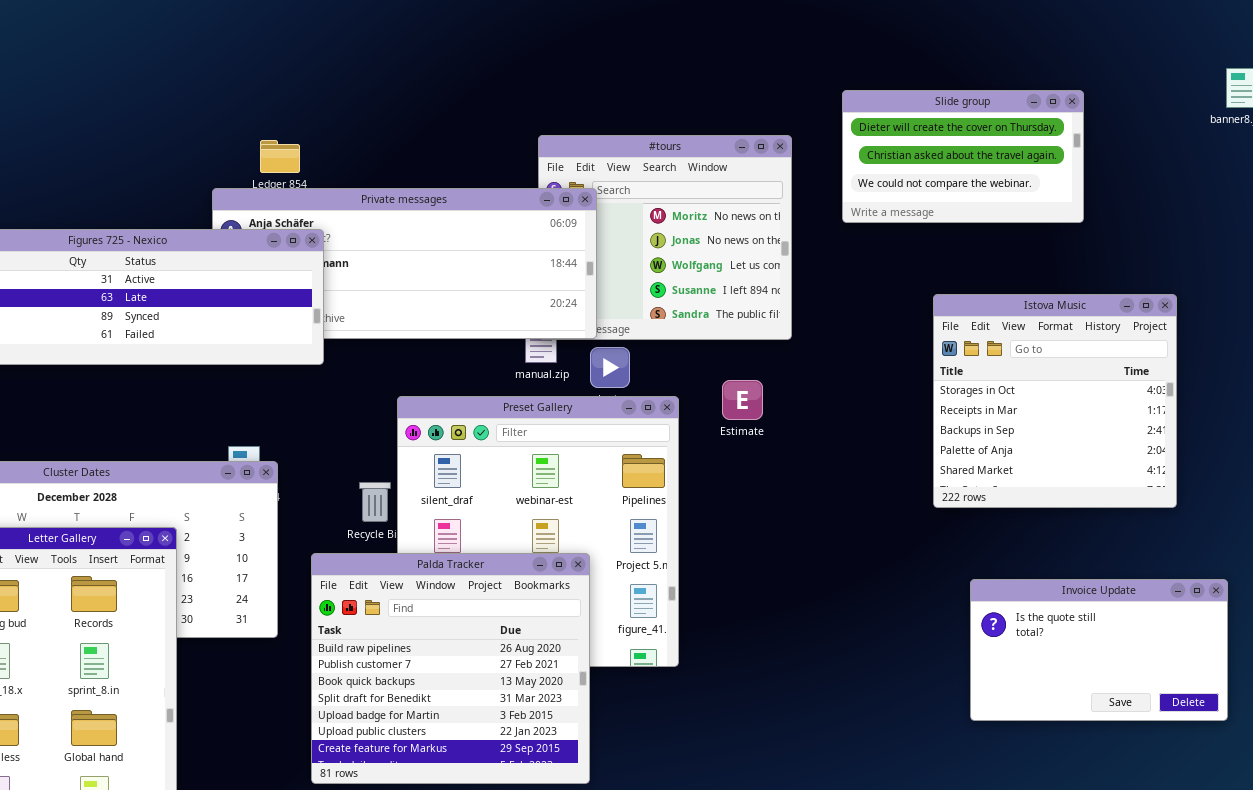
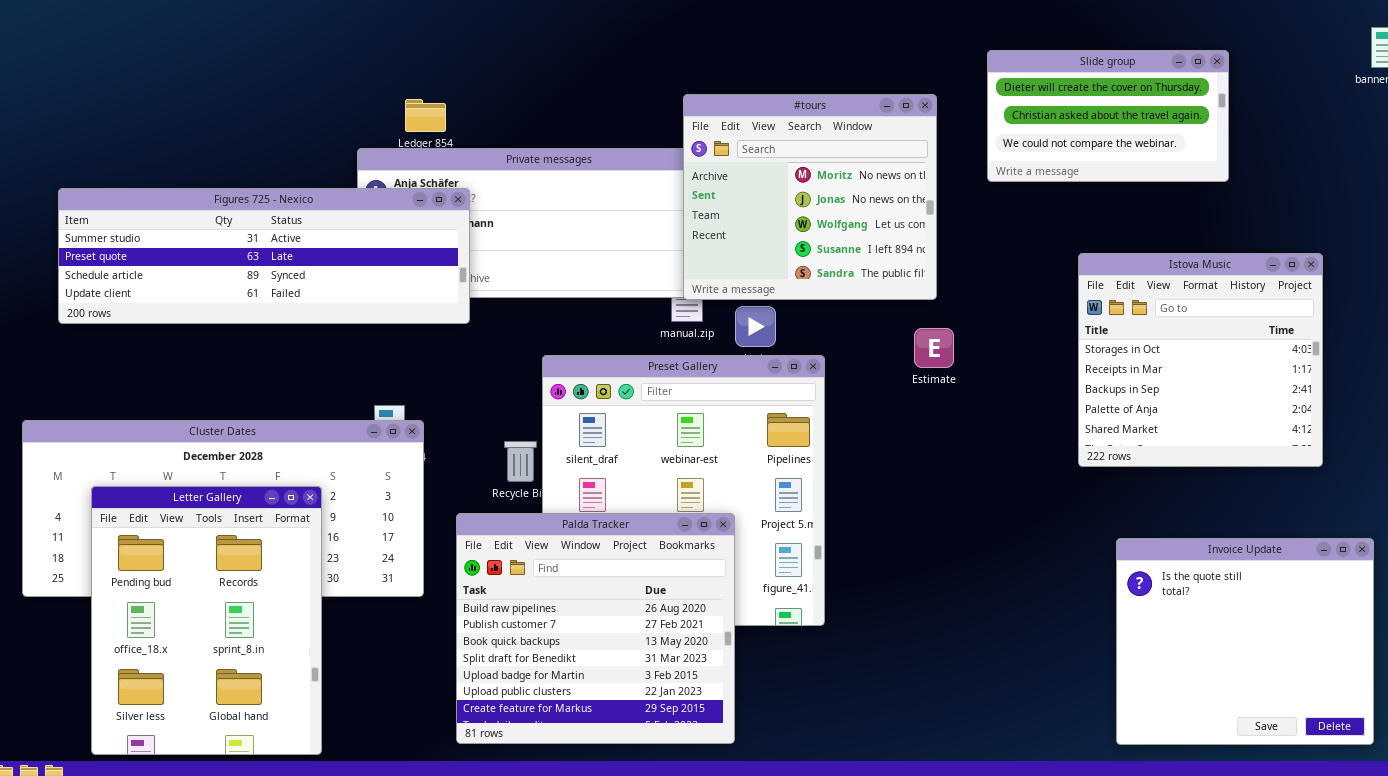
#tours: [538,135,792,340] -> [683,94,937,300], raised
Estimate: [722,380,763,420] -> [914,328,954,368], moved
Invoice Update: [970,579,1228,721] -> [1116,538,1374,745], resized

